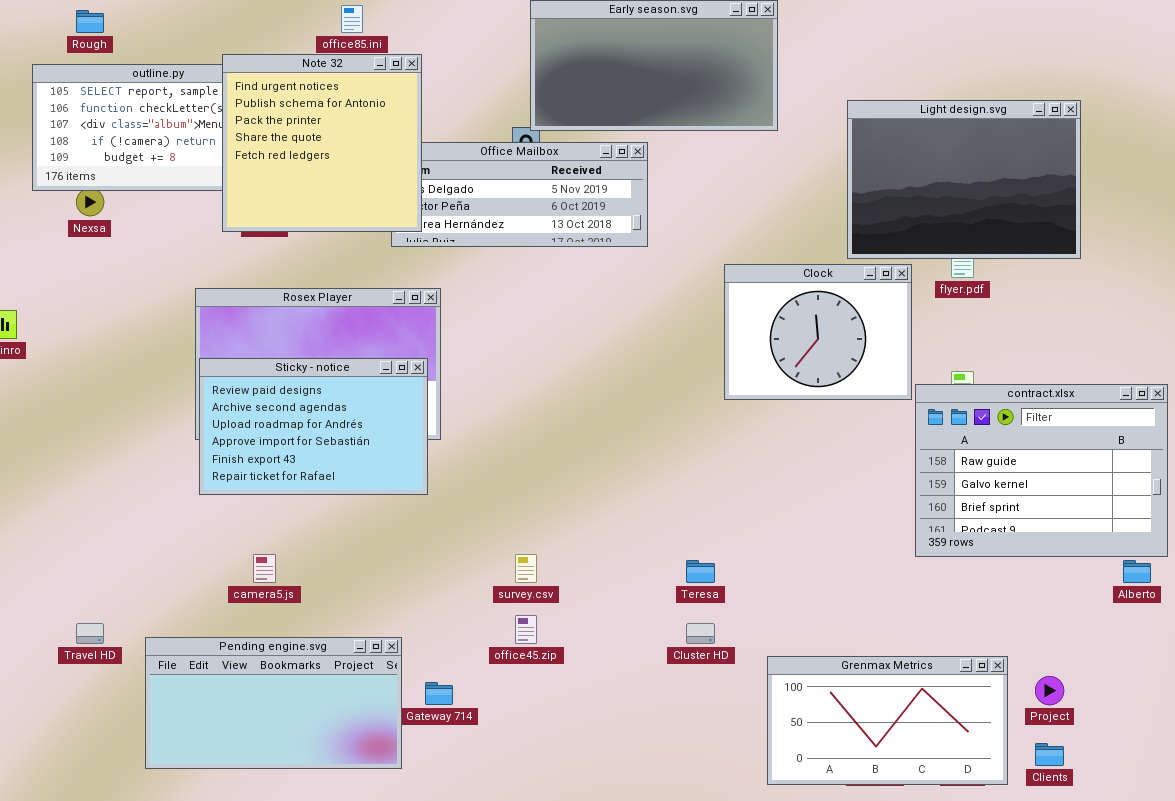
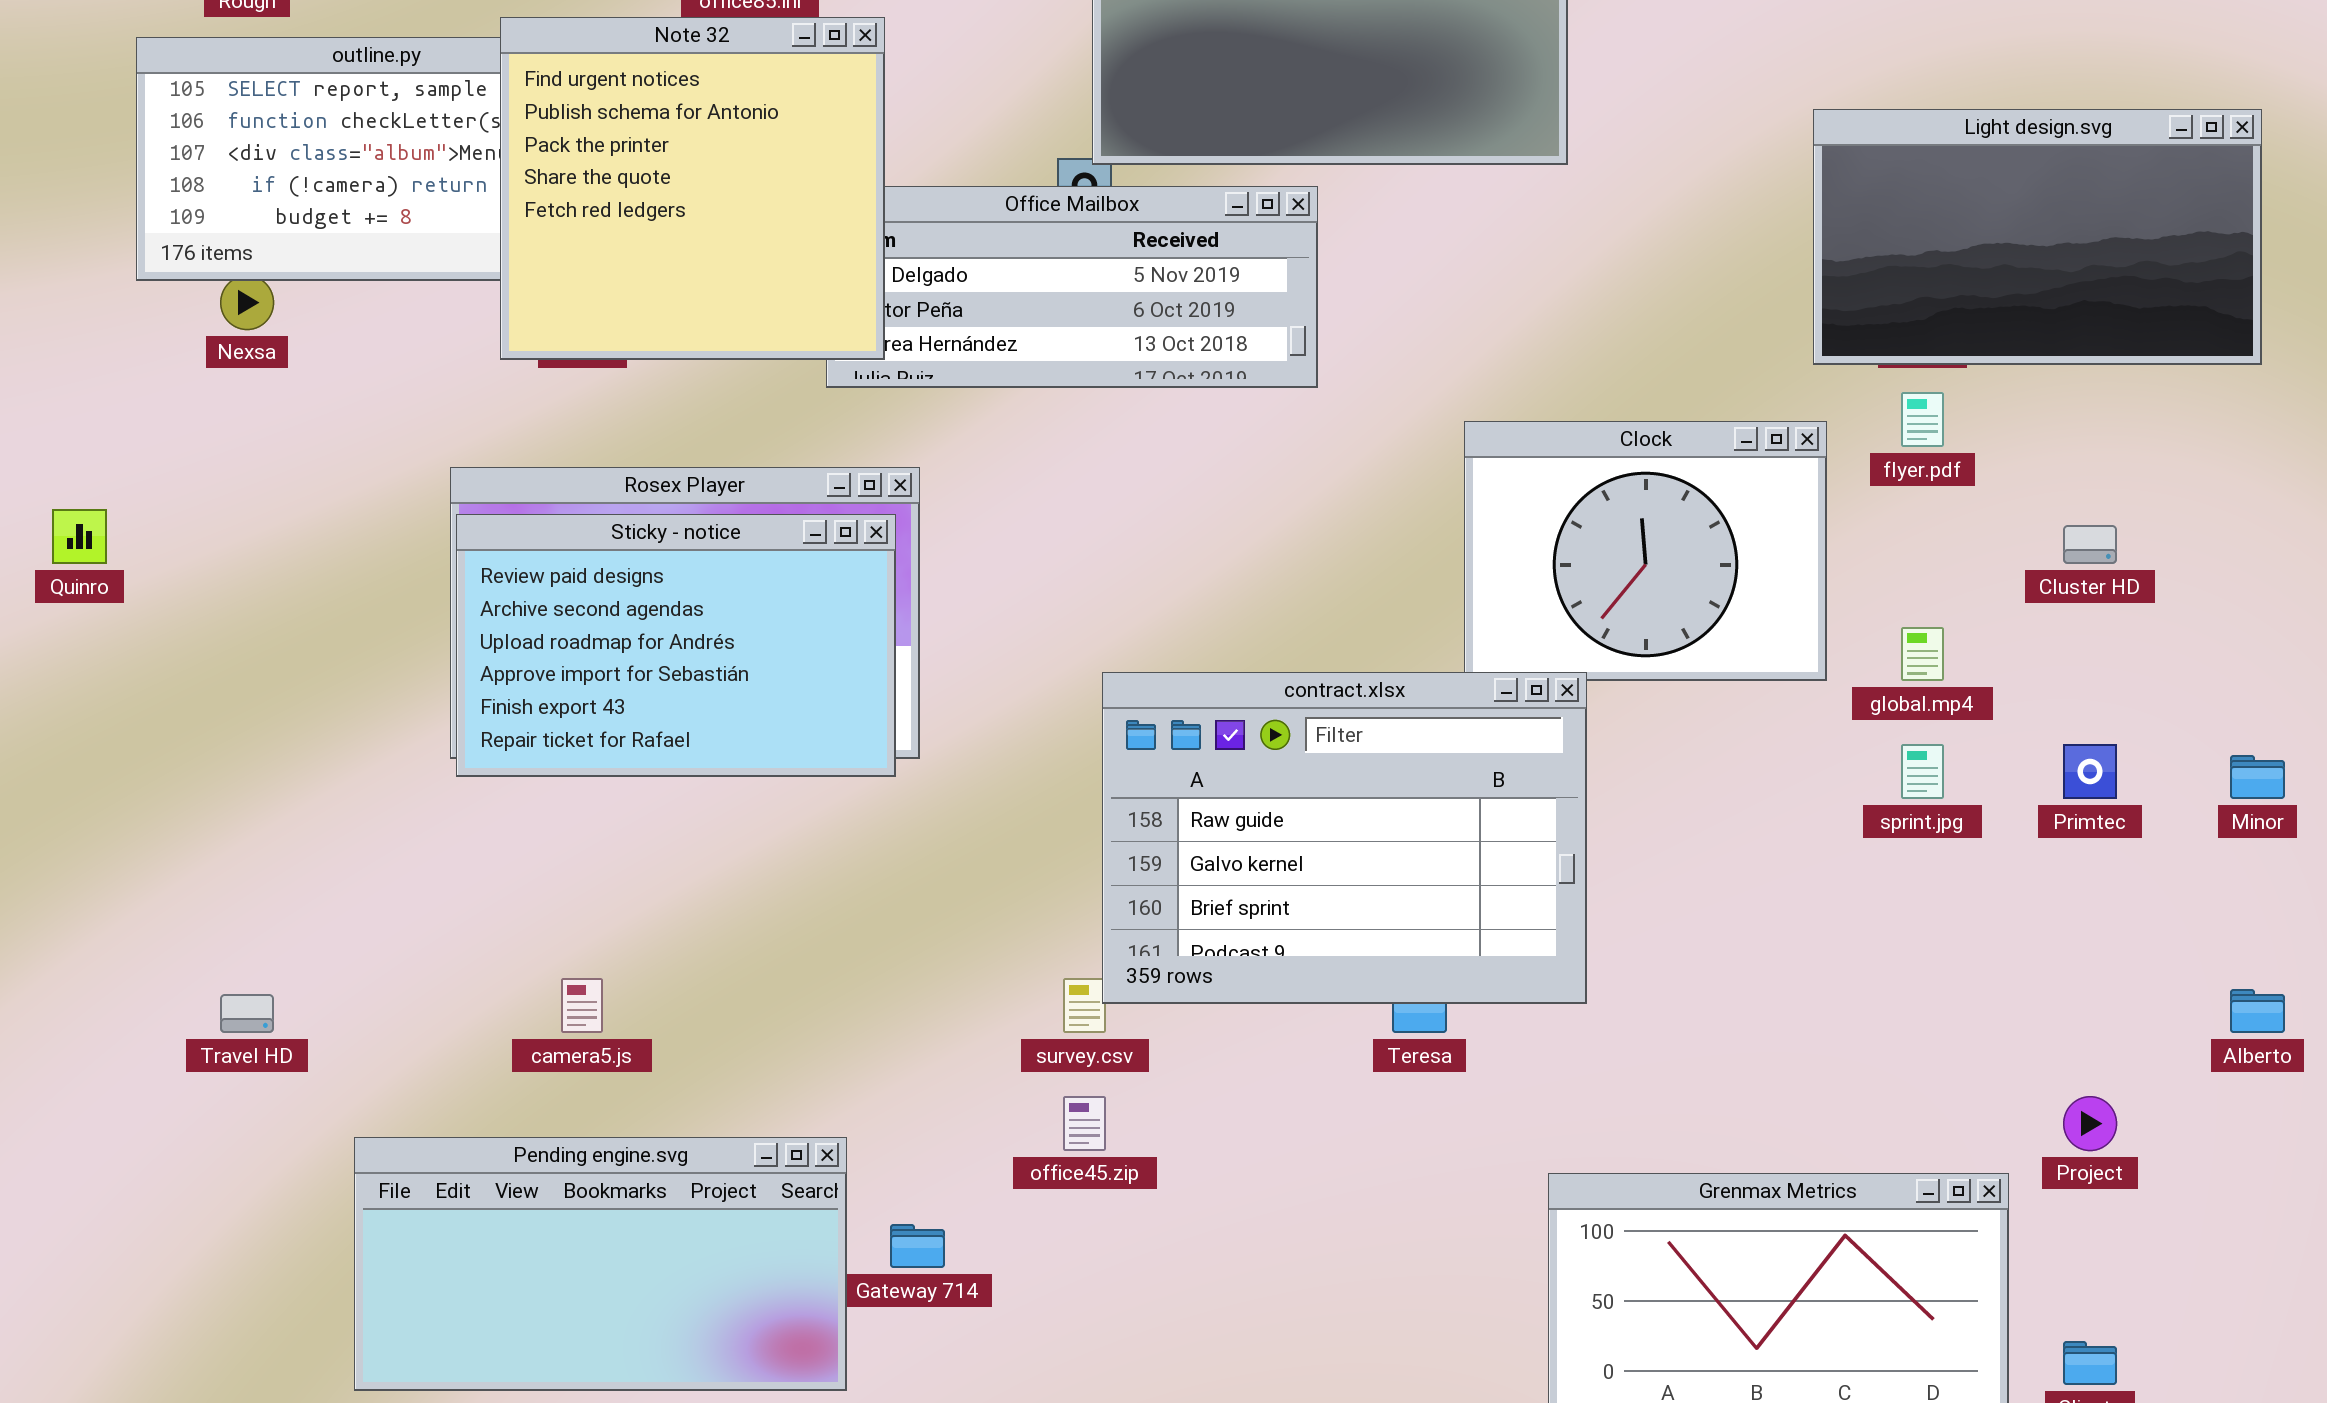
Light design.svg: [847,100,1081,259] -> [1813,109,2262,365], moved, resized
Sticky - notice: [199,358,428,495] -> [456,514,896,777], moved
contract.xlsx: [915,384,1168,557] -> [1102,672,1587,1004], moved
Travel HD: [76,623,104,644] -> [220,994,274,1033], moved
Cluster HD: [686,623,715,644] -> [2063,525,2117,564], moved
Project: [1035,676,1064,705] -> [2063,1096,2117,1151], moved

